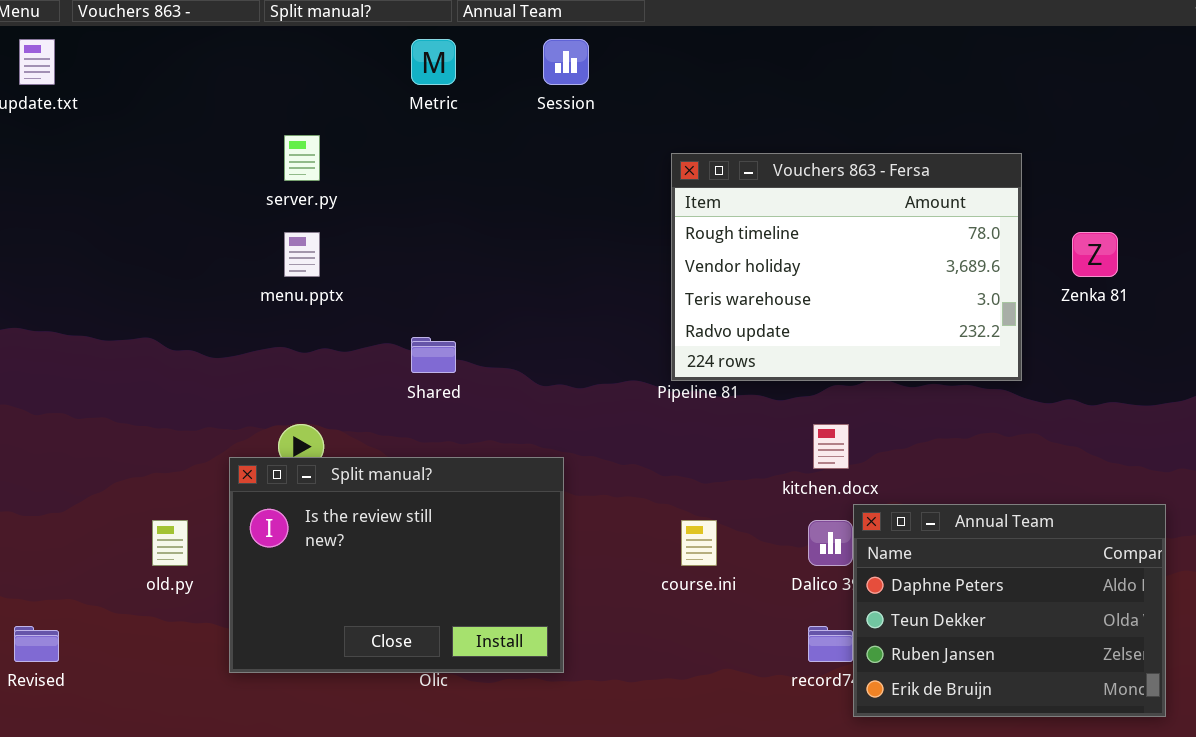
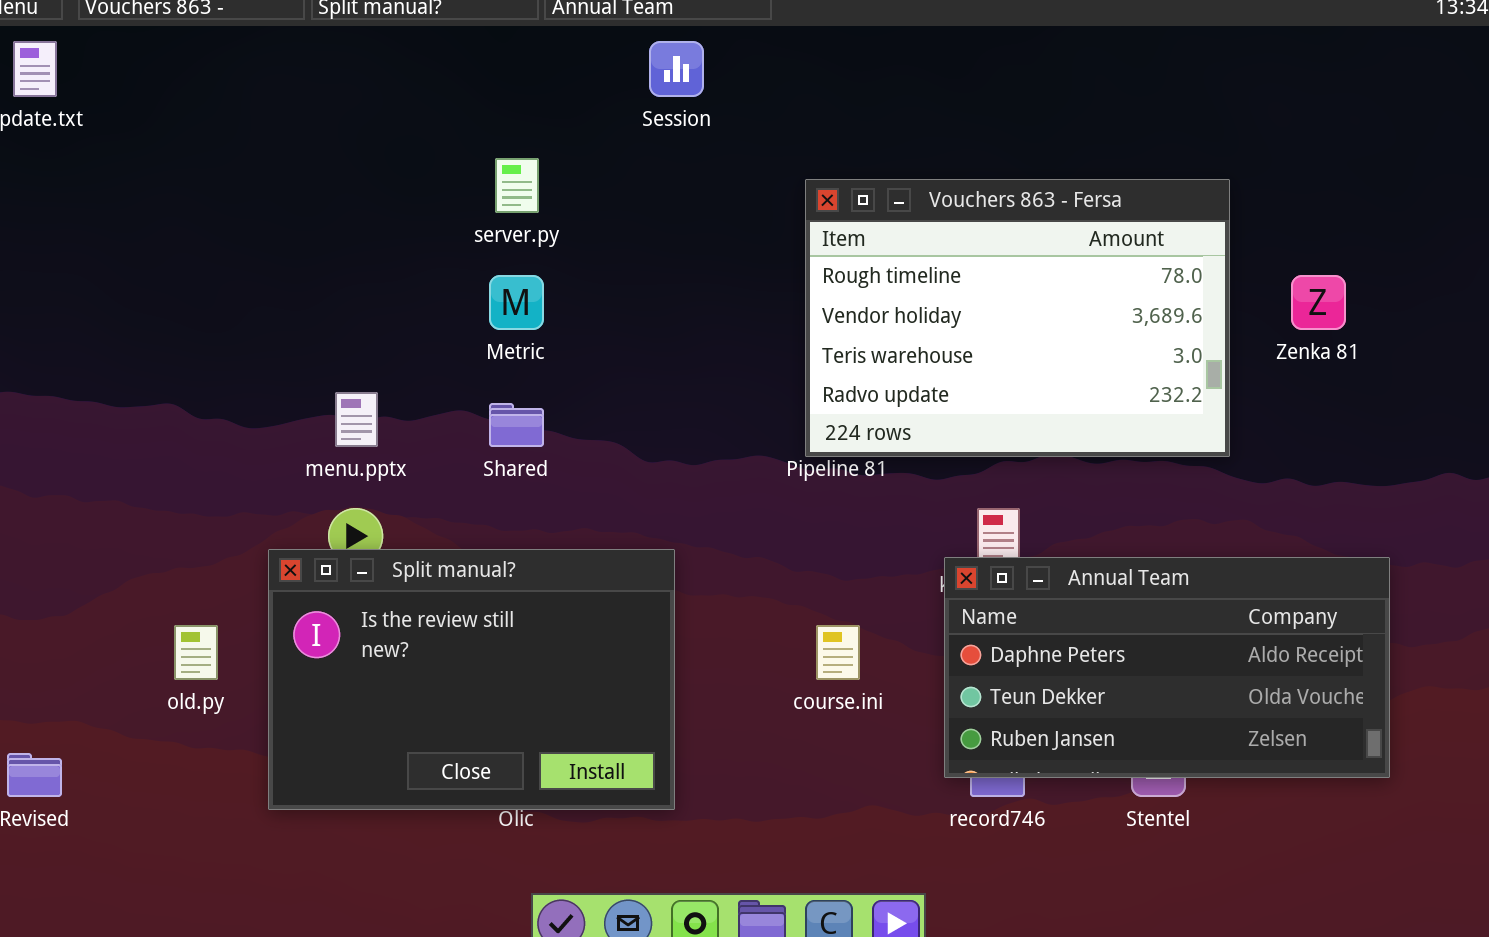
Metric: [411,39,456,85] -> [489,275,544,330], moved
server.py: [284,135,320,181] -> [495,158,539,213], moved
menu.pptx: [284,232,320,277] -> [335,392,378,447], moved
Annual Team: [853,504,1166,717] -> [944,557,1390,778], moved, resized

